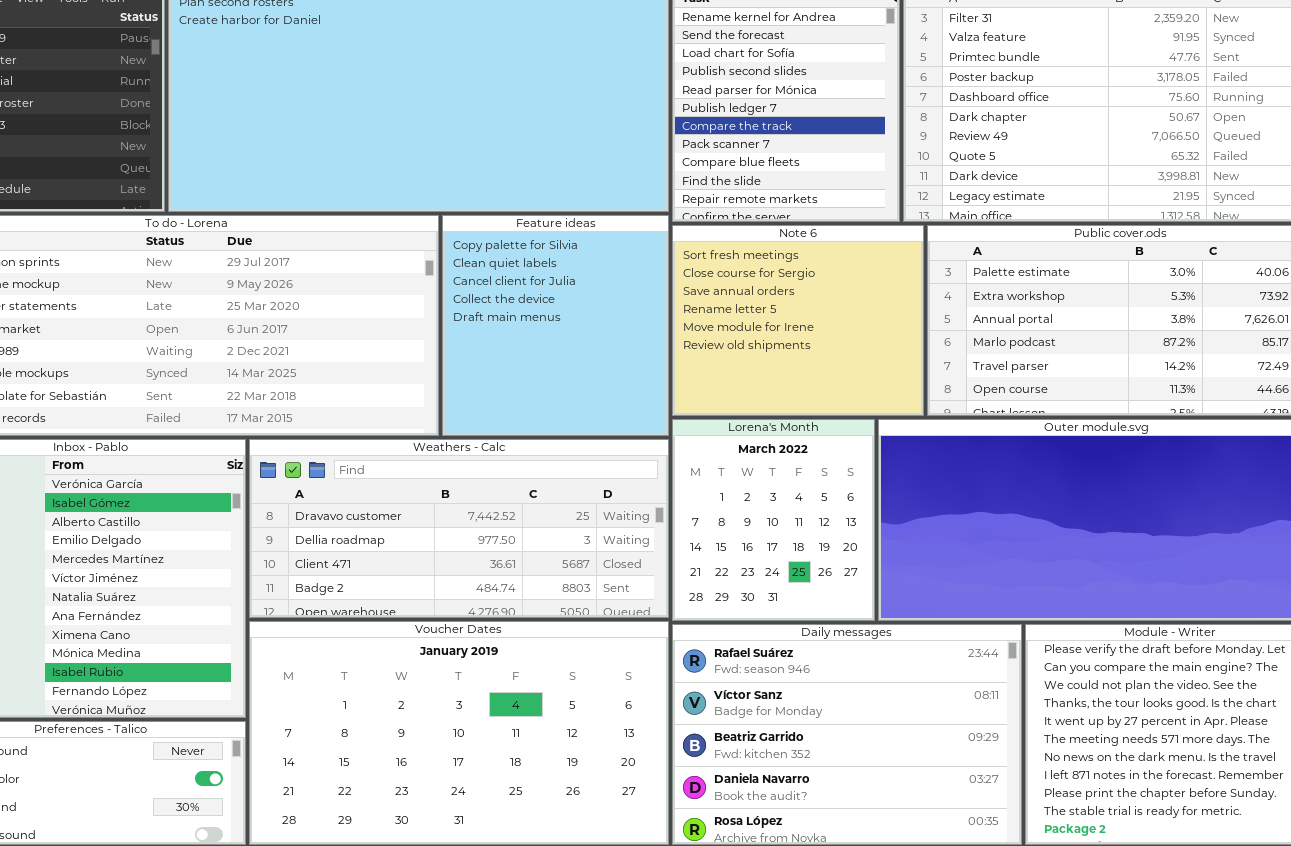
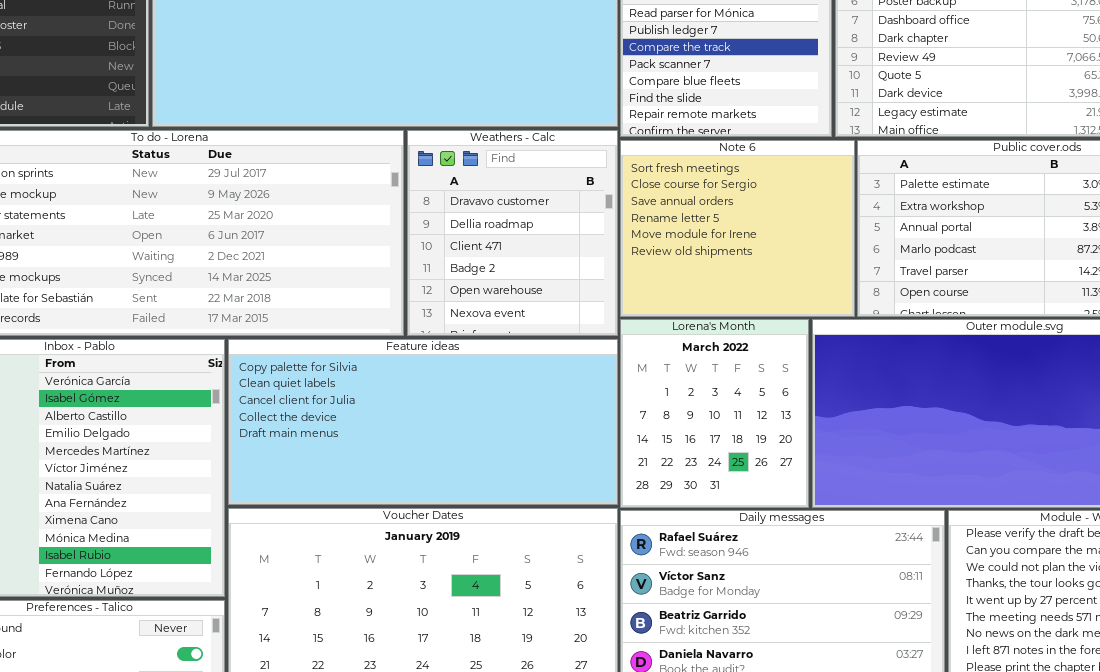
Feature ideas: [442,215,669,436] -> [228,339,618,505], moved, resized
Weathers - Calc: [249,439,669,618] -> [407,130,618,336], moved, resized

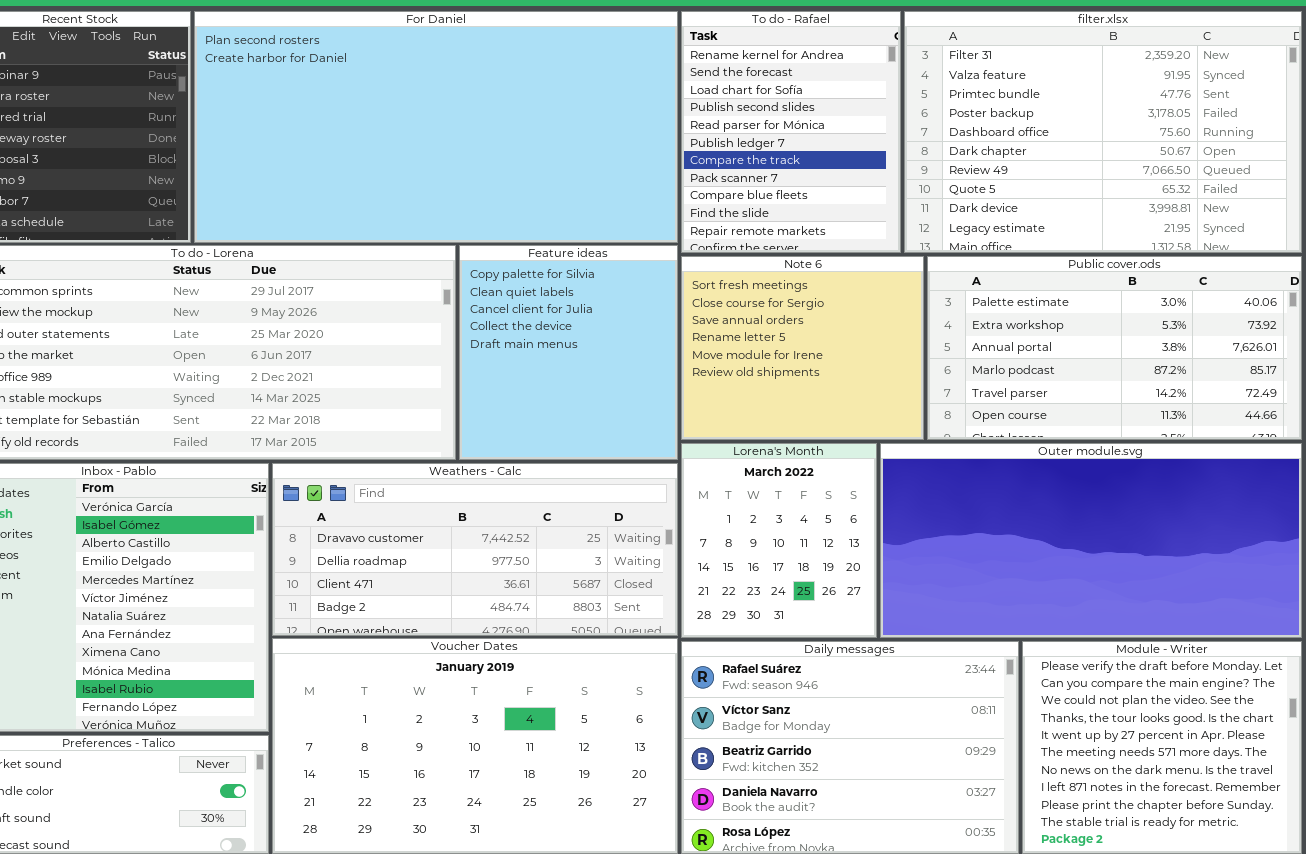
Weathers - Calc: [407,130,618,336] -> [272,463,678,636], moved, resized
Feature ideas: [228,339,618,505] -> [459,245,678,460], moved, resized

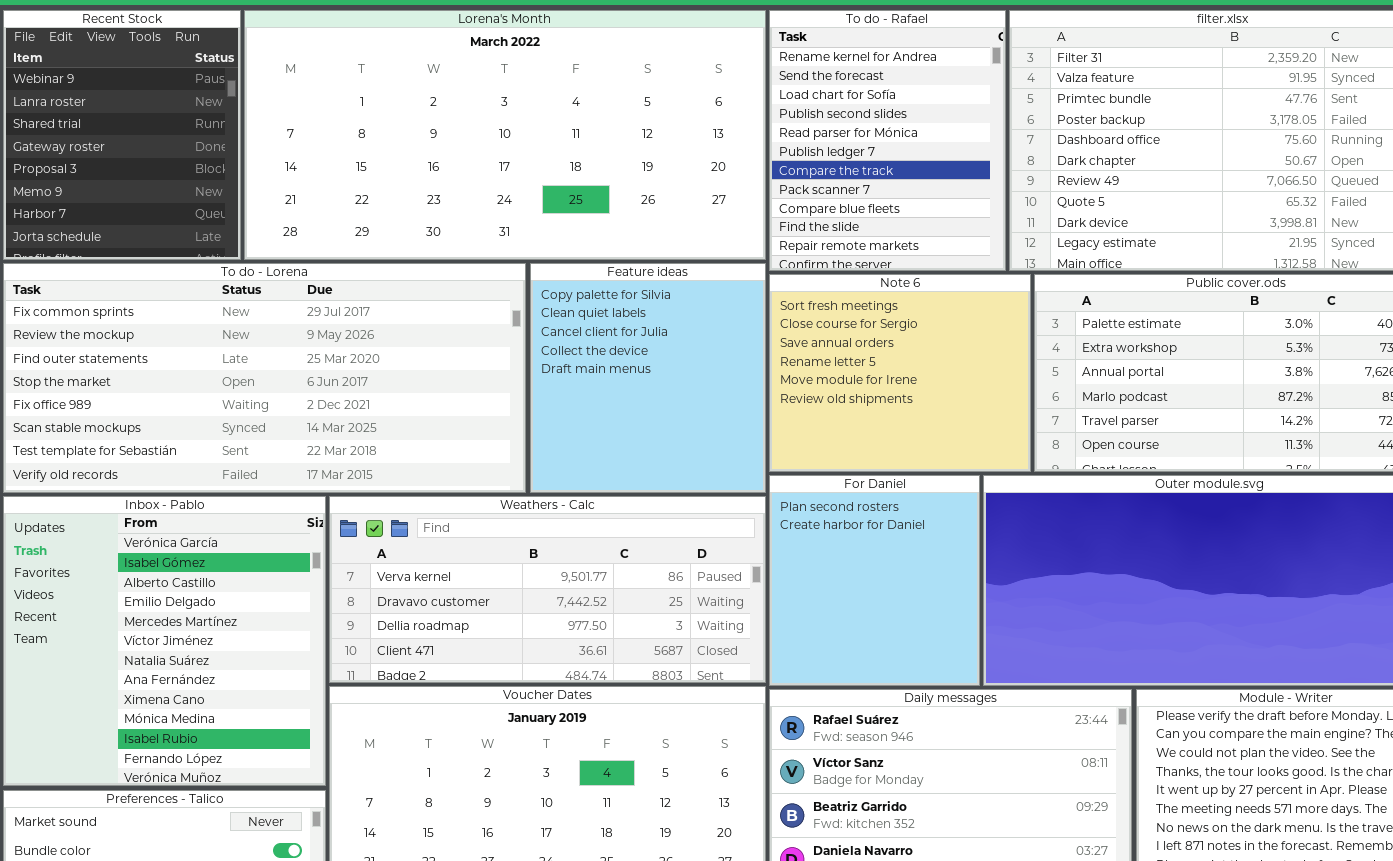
For Daniel: [194,11,678,243] -> [769,475,980,686], moved, resized
Lorena's Month: [681,443,877,638] -> [244,10,766,260], moved, resized
Weathers - Calc: [272,463,678,636] -> [329,496,766,683], scrolled up 1 row

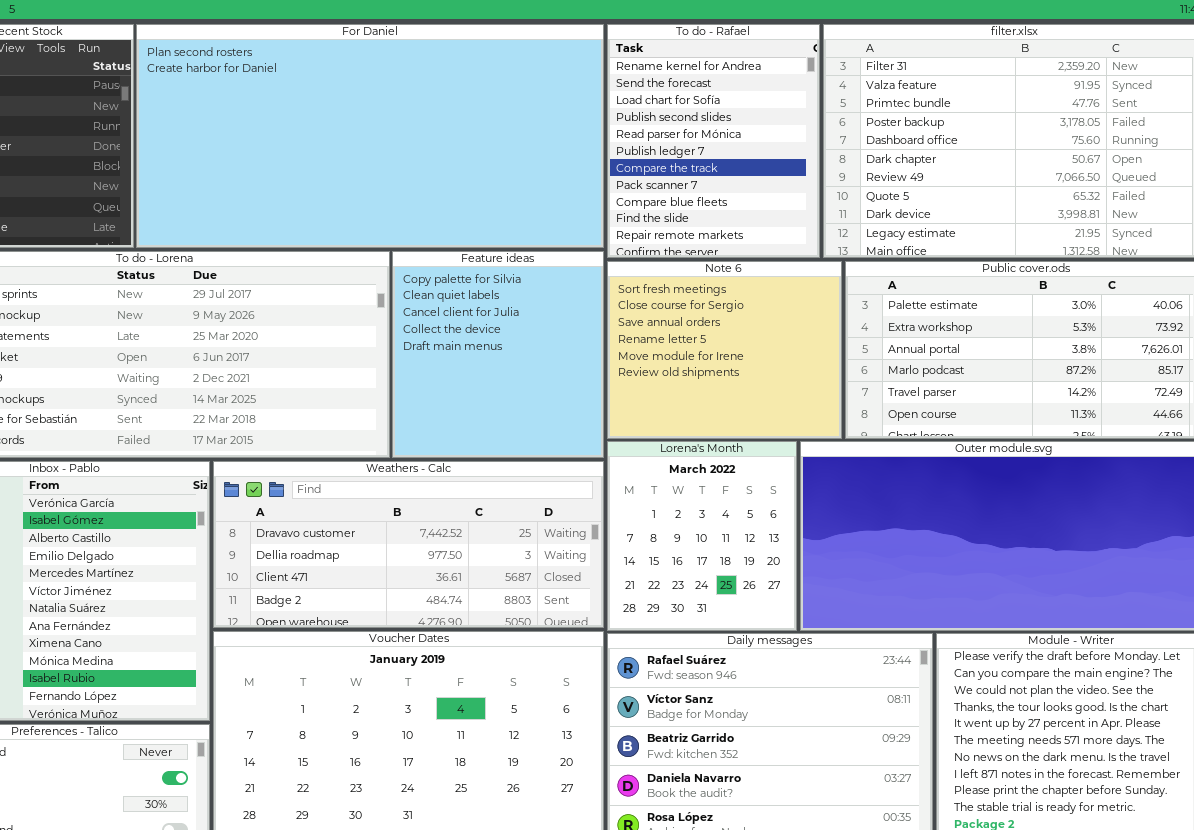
Lorena's Month: [244,10,766,260] -> [607,441,797,631], moved, resized
For Daniel: [769,475,980,686] -> [136,24,604,248], moved, resized
Weathers - Calc: [329,496,766,683] -> [213,461,604,628], scrolled down 1 row

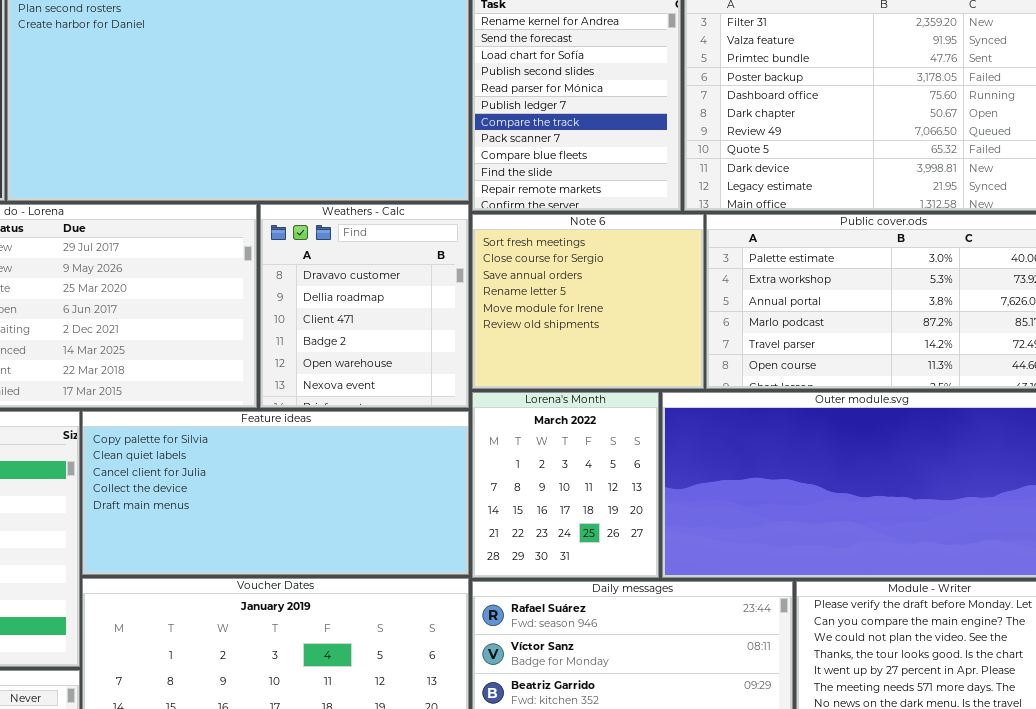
Feature ideas: [392,251,604,458] -> [82,411,469,575], moved, resized
Weathers - Calc: [213,461,604,628] -> [260,204,469,408], moved, resized

